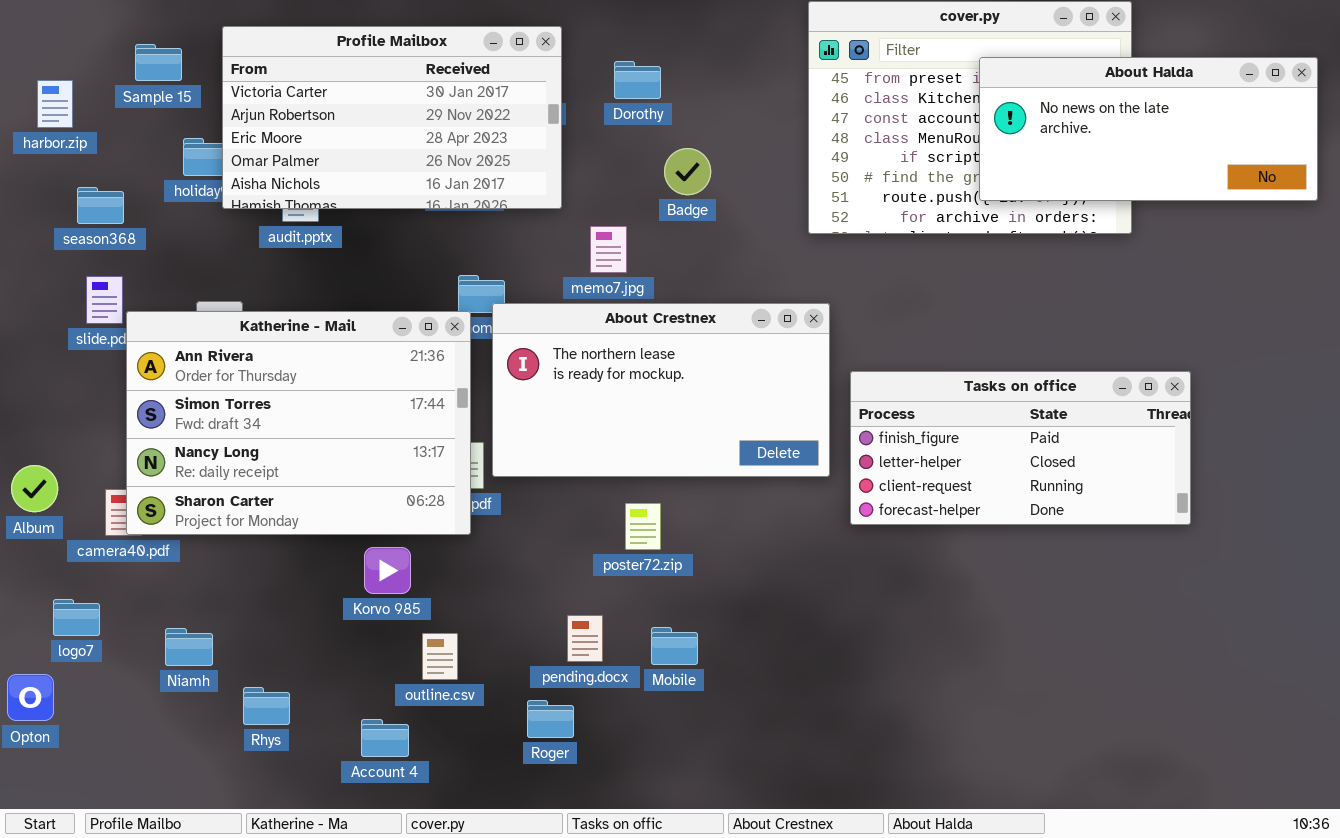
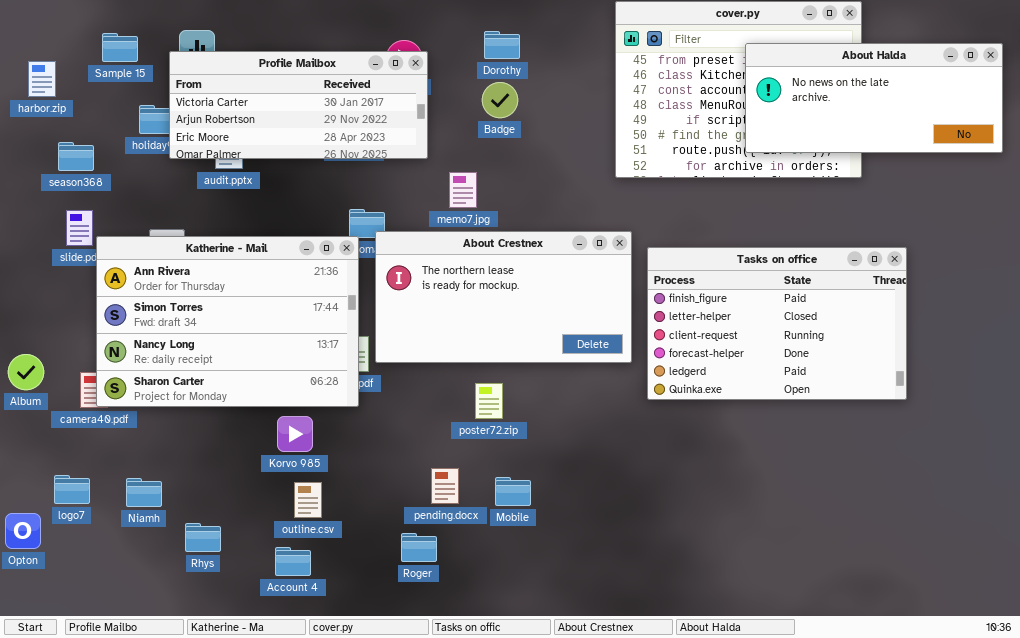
Profile Mailbox: [222,26,562,209] -> [169,51,428,159], resized
Dorothy: [614,61,661,99] -> [484,31,520,59], moved
Badge: [664,148,711,195] -> [482,82,518,118], moved
Tasks on office: [850,371,1191,525] -> [647,247,907,400], resized
logo7: [53,599,100,636] -> [54,475,90,504], moved
outline.csv: [422,633,458,680] -> [294,482,322,518], moved

